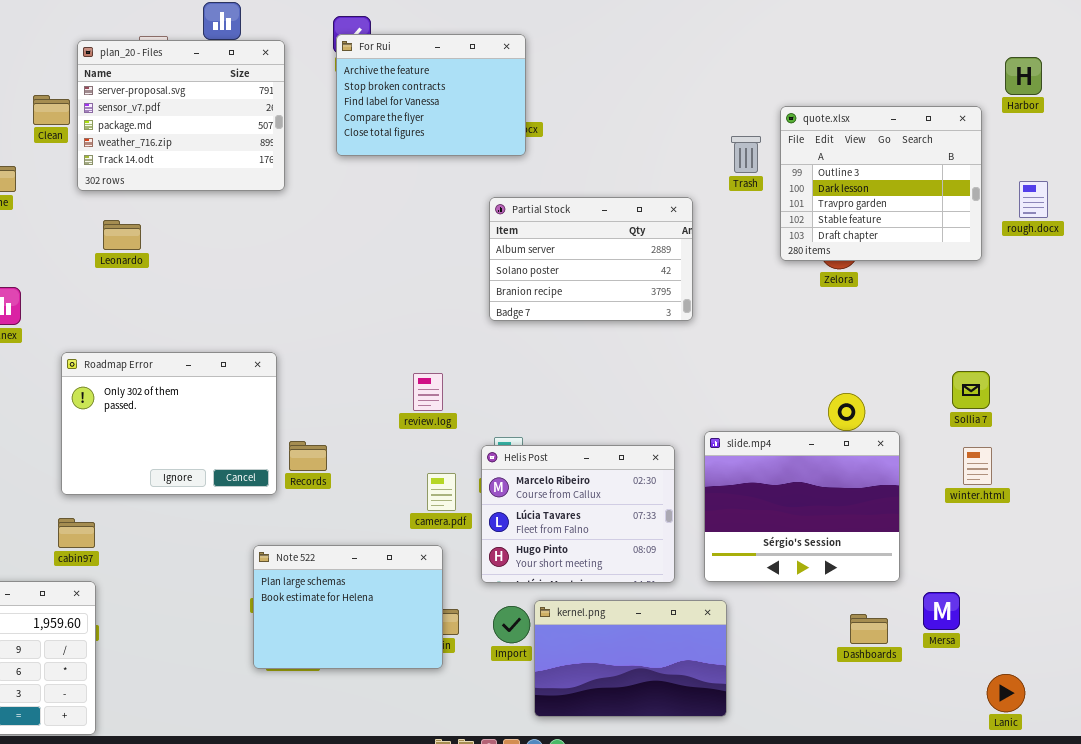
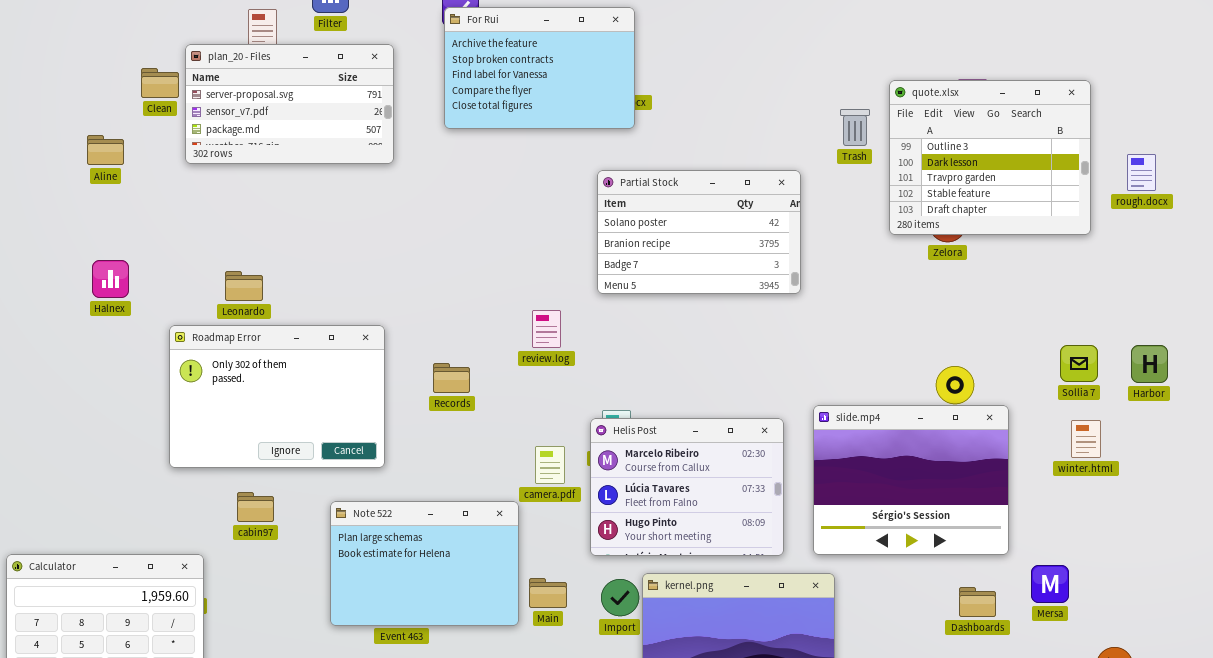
plan_20 - Files: [77,40,285,191] -> [185,44,394,164], resized
Harbor: [1005,57,1042,95] -> [1131,345,1168,383], moved
Partial Stock: [489,197,693,321] -> [597,170,801,294], scrolled down 1 row
Leonardo: [103,220,141,250] -> [225,271,263,301], moved
review.log: [413,373,443,411] -> [532,310,561,348], moved
Records: [289,441,327,471] -> [433,363,470,393], moved
cabin97: [58,518,95,548] -> [237,492,274,522], moved
Note 522: [253,545,443,669] -> [330,501,519,626], moved

